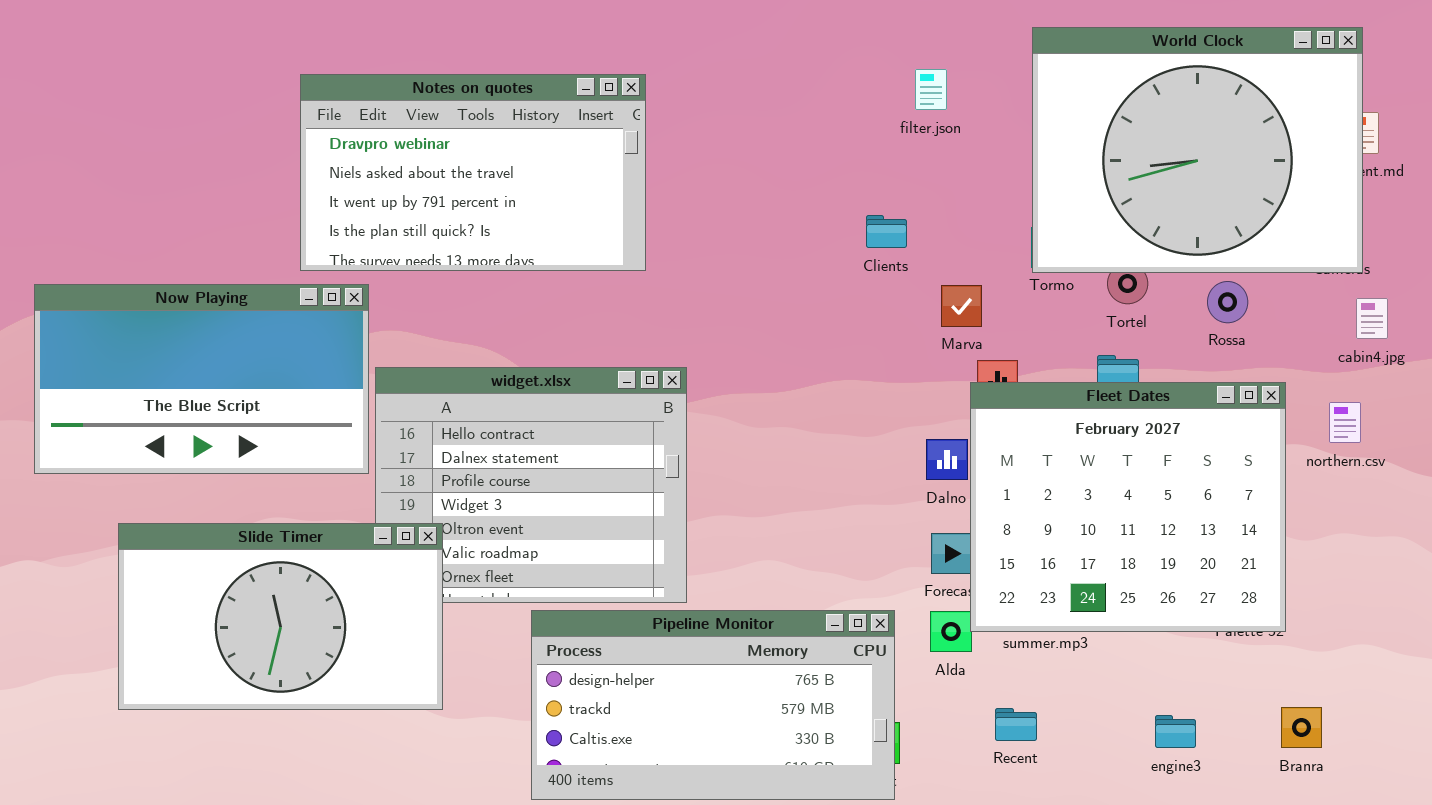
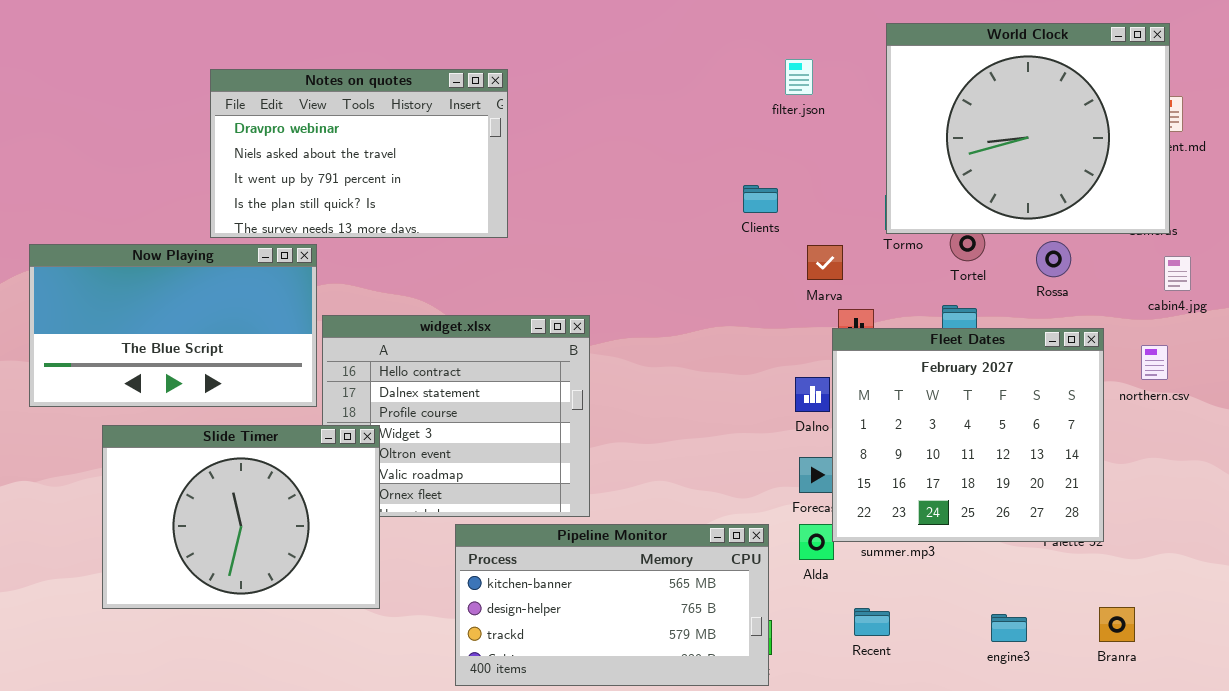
Notes on quotes: [300,74,646,271] -> [210,69,508,238], moved
Slide Timer: [118,523,443,710] -> [102,425,380,609], resized
Pipeline Monitor: [531,610,895,800] -> [455,524,769,686], scrolled up 1 row

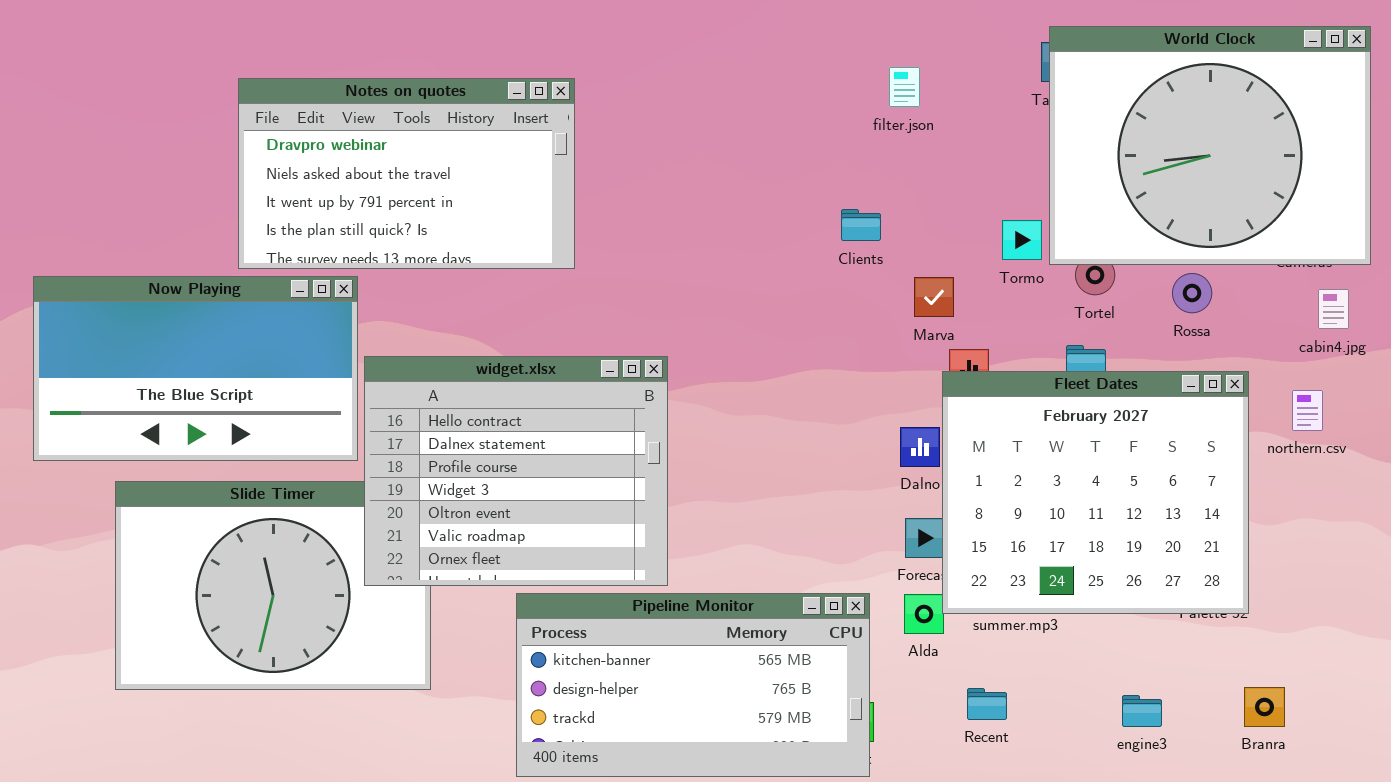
World Clock: [886,23,1170,234] -> [1049,26,1371,265], moved
widget.xlsx: [322,315,590,517] -> [364,356,668,586], raised

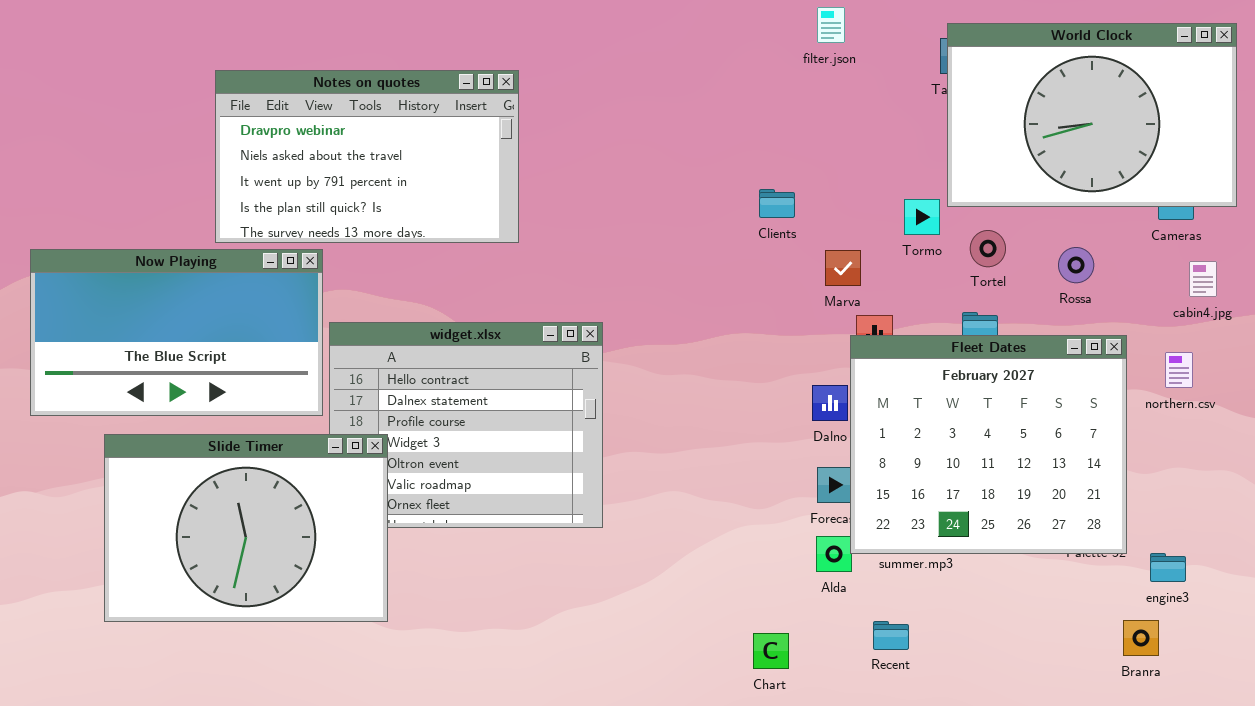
World Clock: [1049,26,1371,265] -> [947,23,1237,207], resized
filter.json: [889,67,920,107] -> [817,7,845,43], moved
Slide Timer: [115,481,431,690] -> [104,434,388,622], raised
Pipeline Monitor: [516,593,870,777] -> none, closed
engine3: [1122,695,1162,727] -> [1150,553,1186,582], moved

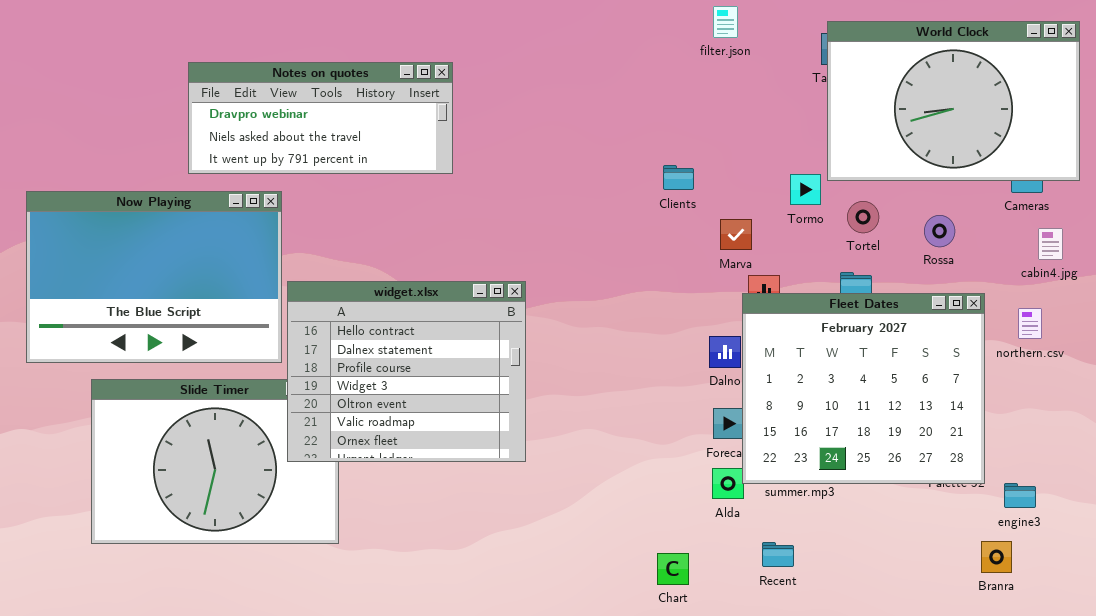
Notes on quotes: [215,70,519,243] -> [188,62,453,174], resized
Now Playing: [30,249,323,416] -> [26,191,282,363], resized
widget.xlsx: [329,322,603,528] -> [287,281,526,462], raised

